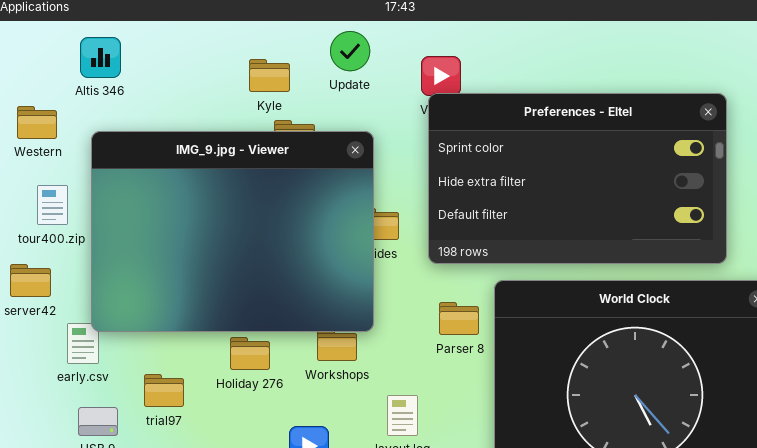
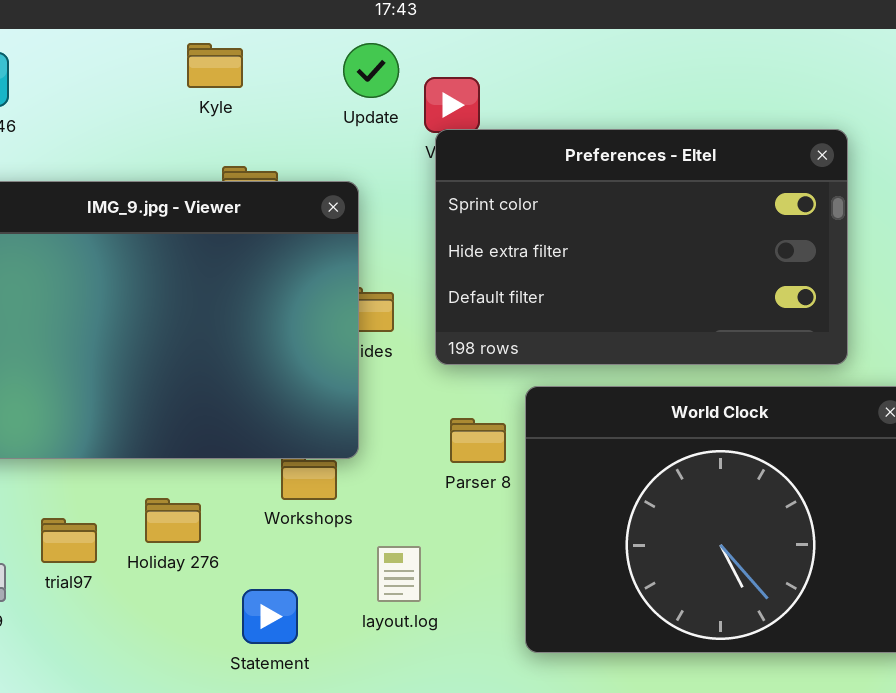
Update: [330,31,370,71] -> [343,43,399,98], moved
Kyle: [249,59,290,92] -> [187,43,243,88], moved
Holiday 276: [230,337,270,370] -> [145,498,201,543], moved

